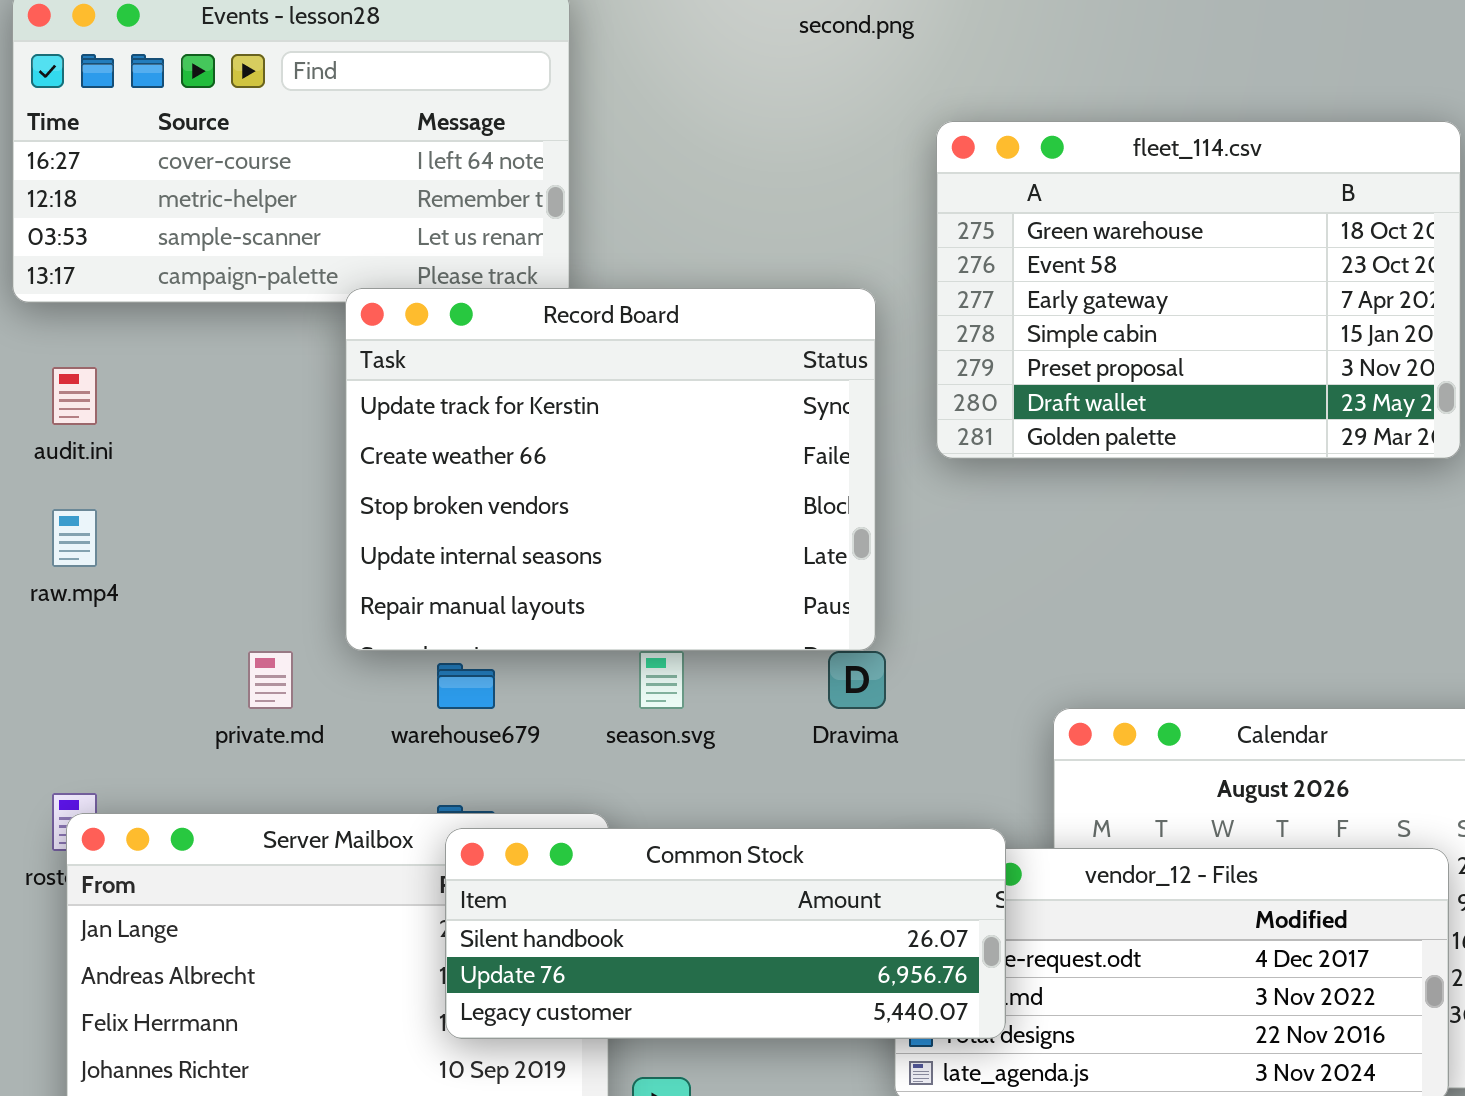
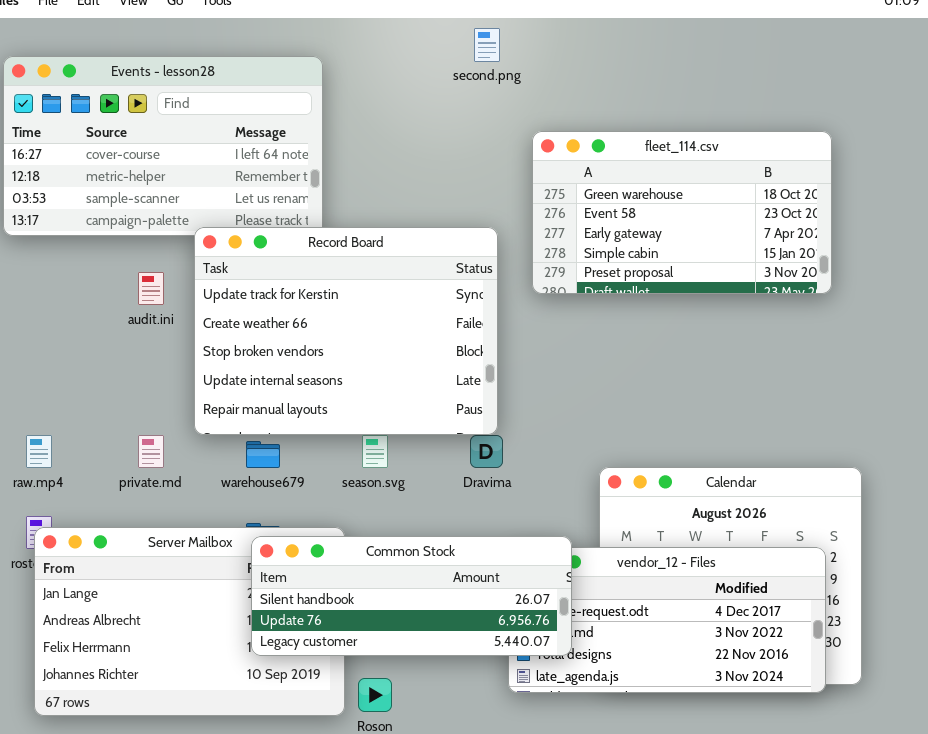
fleet_114.csv: [936,121,1461,459] -> [532,131,832,294], resized
audit.ini: [52,367,97,425] -> [138,272,164,305], moved
raw.mp4: [52,509,97,567] -> [26,435,52,468], moved

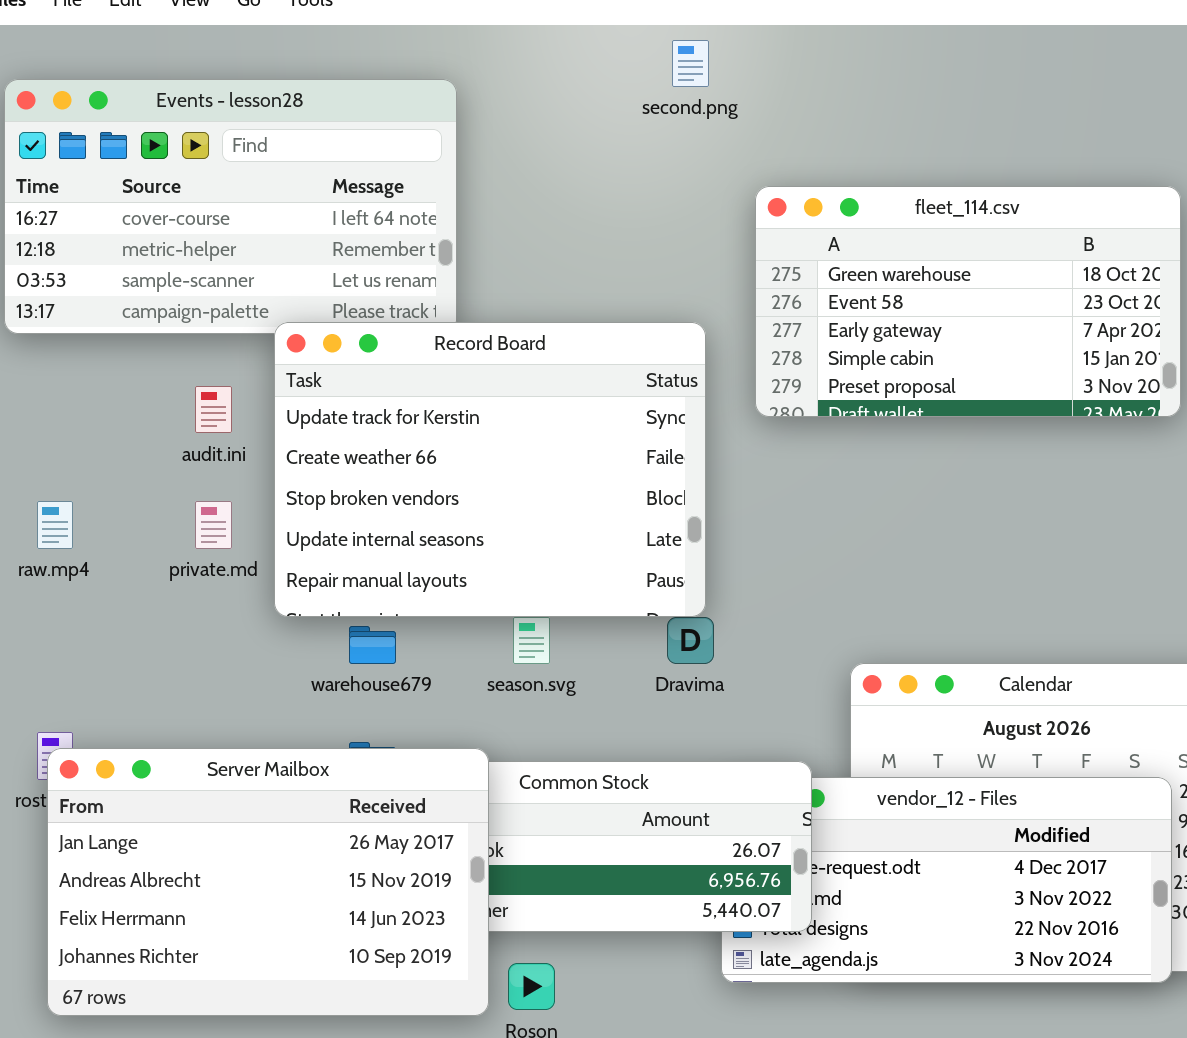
raw.mp4: [26,435,52,468] -> [37,501,73,549], moved
private.md: [138,435,164,468] -> [195,501,232,549], moved
Server Mailbox: [34,527,345,716] -> [47,748,489,1016], raised

